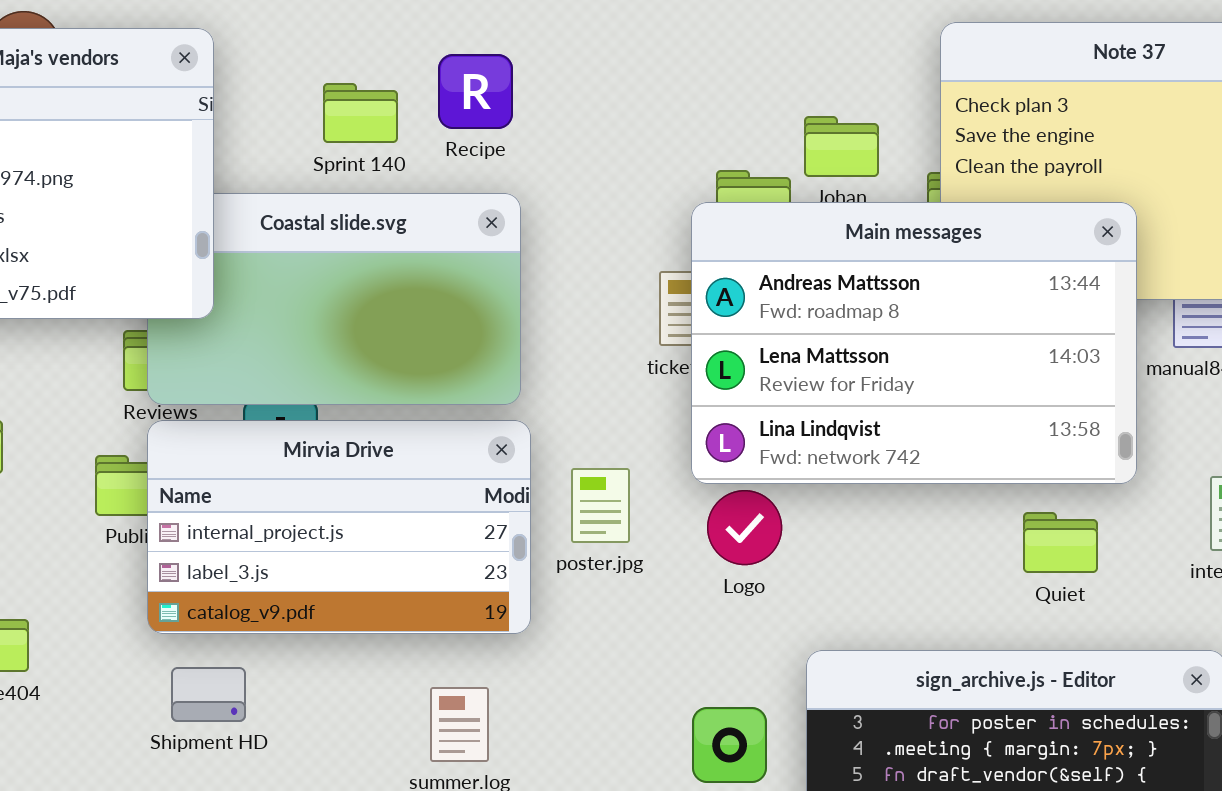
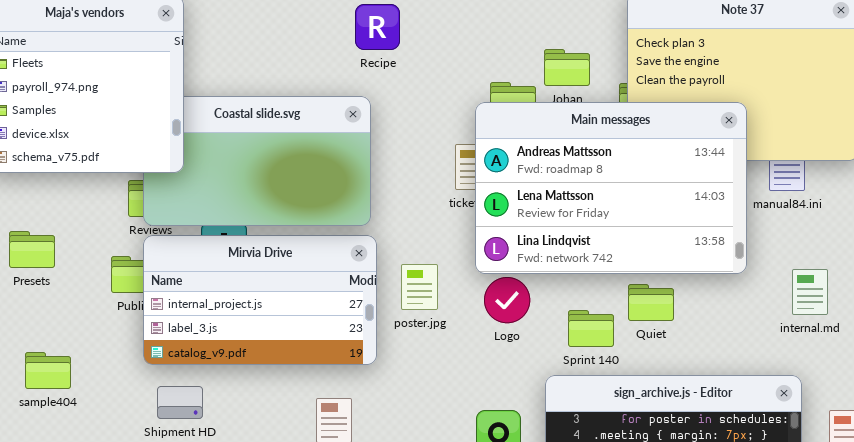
Recipe: [438,54,513,129] -> [355,4,400,50], moved
Sprint 140: [323,83,398,143] -> [568,310,614,347], moved
Quiet: [1023,512,1098,573] -> [628,284,674,321], moved

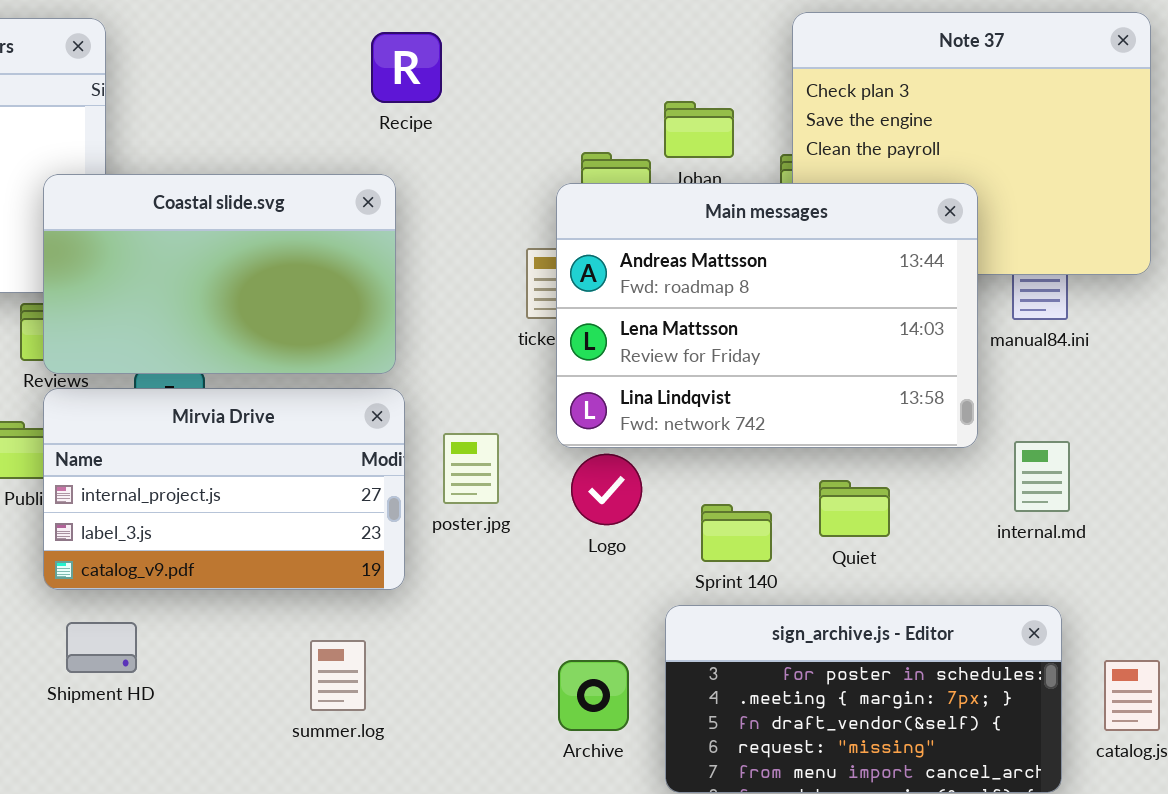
Coastal slide.svg: [143,96,371,226] -> [43,174,396,374], raised
internal.md: [792,269,828,315] -> [1014,441,1070,512], moved
Quiet: [628,284,674,321] -> [819,480,890,537], moved

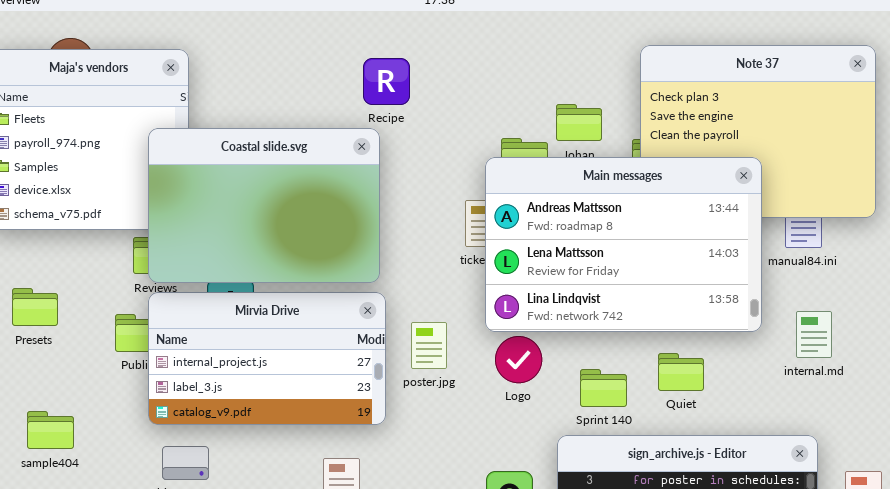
Coastal slide.svg: [43,174,396,374] -> [148,128,380,283], resized
internal.md: [1014,441,1070,512] -> [796,311,832,358], moved

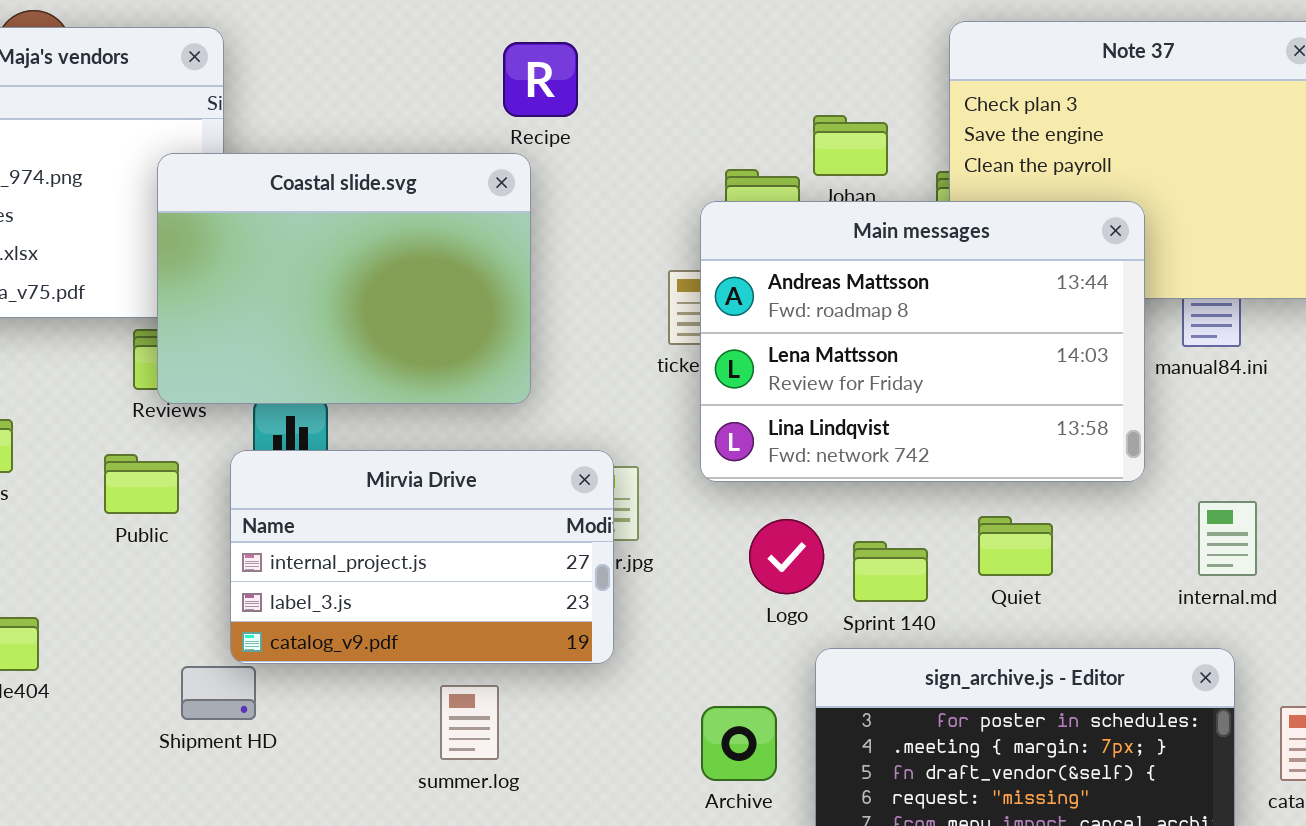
Mirvia Drive: [148,292,386,425] -> [230,450,614,664], moved
internal.md: [796,311,832,358] -> [1198,501,1257,576], moved
Logo: [495,336,542,383] -> [749,519,824,594], moved

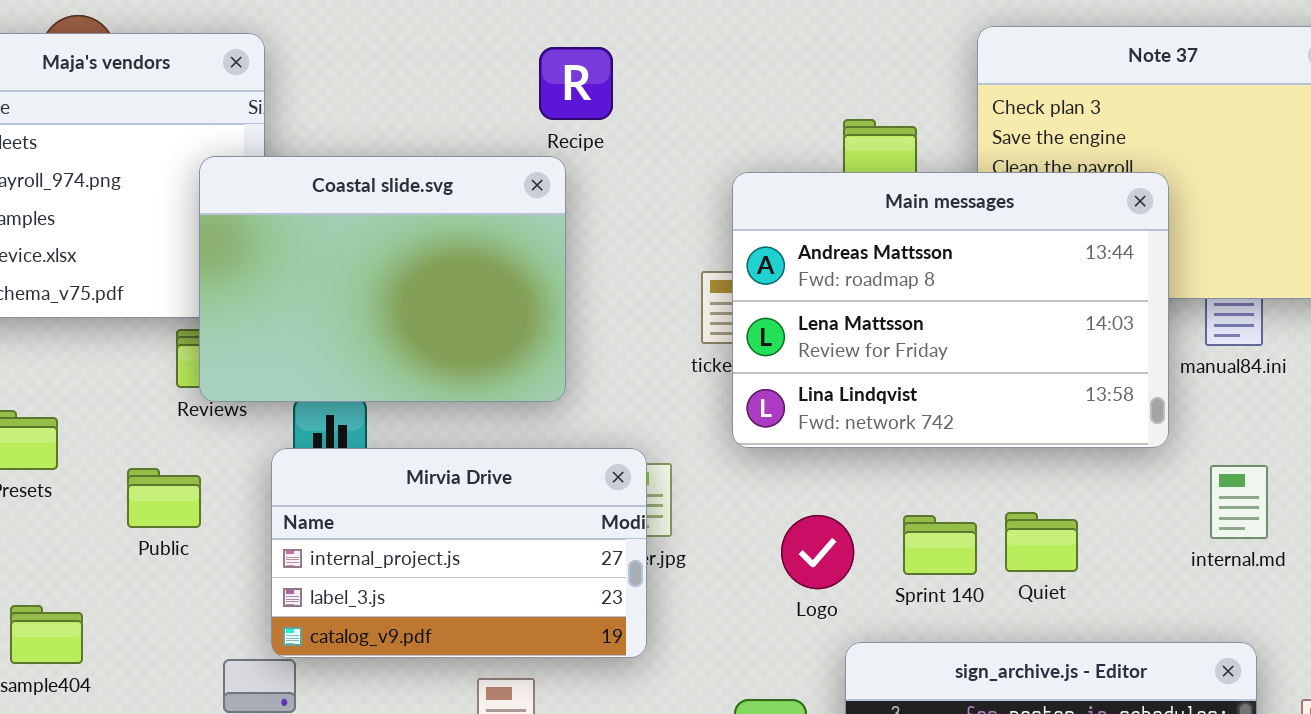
Main messages: [700,201,1145,482] -> [732,172,1169,448], moved
Public: [104,454,179,514] -> [127,468,201,528], moved
internal.md: [1198,501,1257,576] -> [1210,465,1268,539], moved
Sprint 140: [853,541,928,602] -> [903,515,977,575], moved

